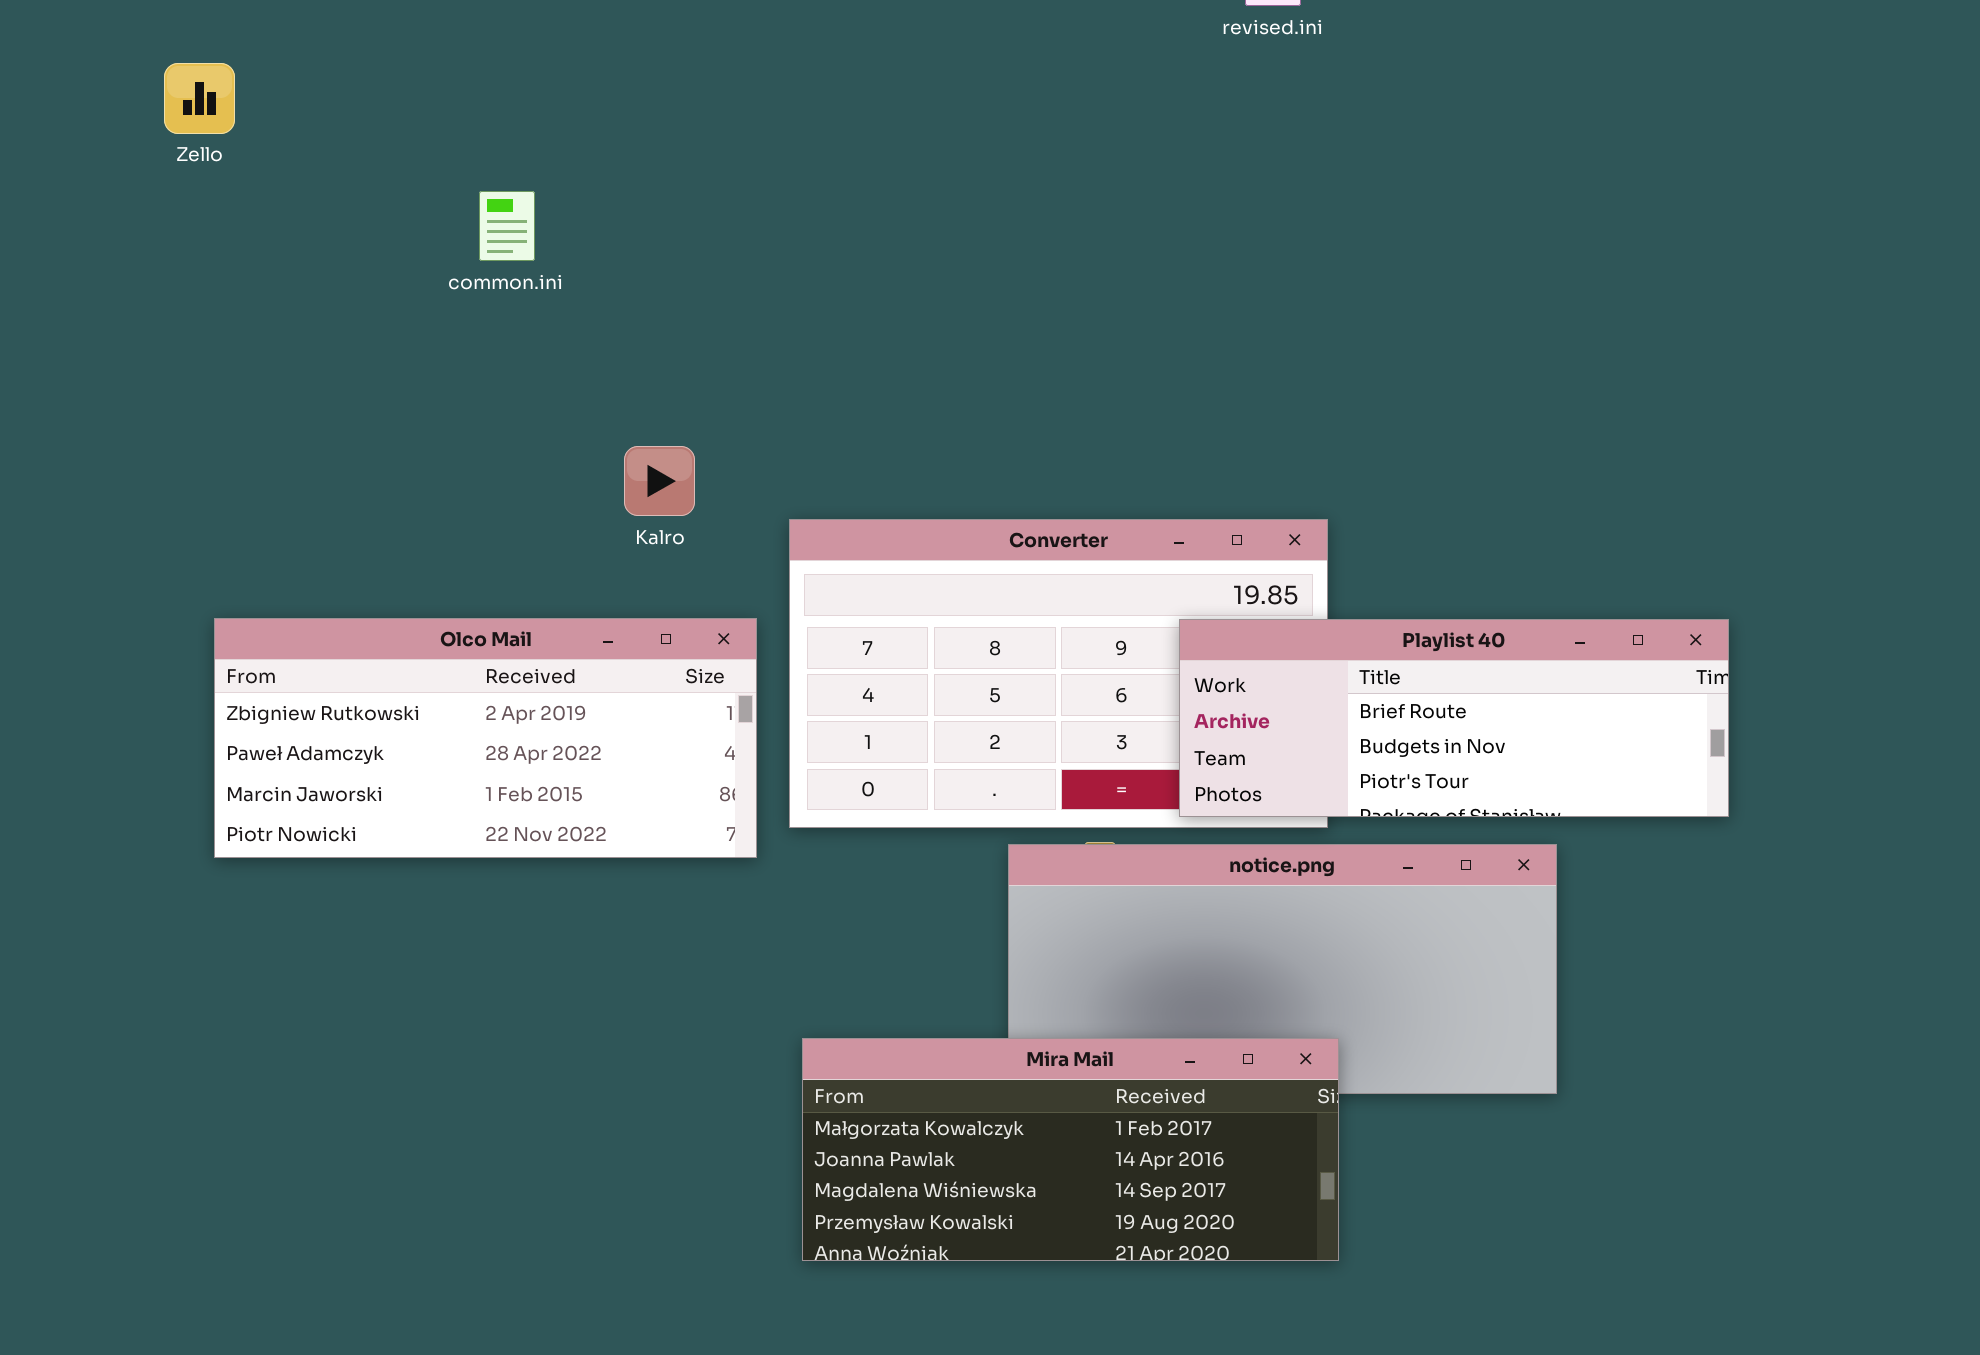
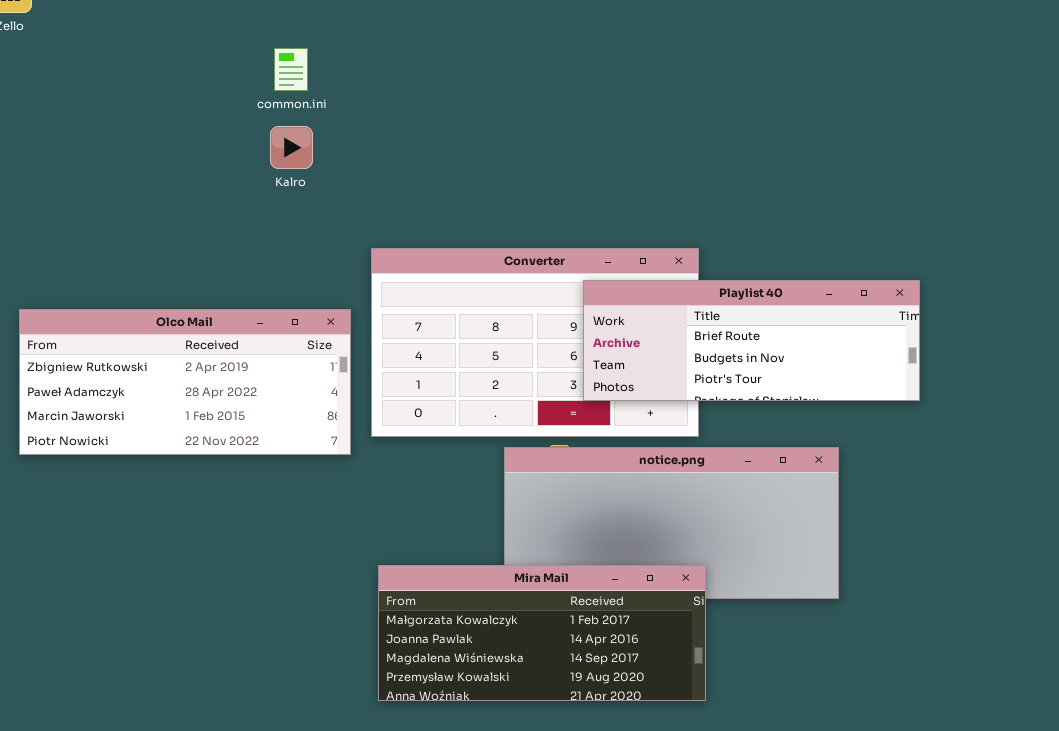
common.ini: [479,191,535,261] -> [274,48,308,91], moved
Kalro: [624,446,695,516] -> [270,126,313,169], moved
Playlist 40: [1179,619,1729,817] -> [583,280,920,401], moved

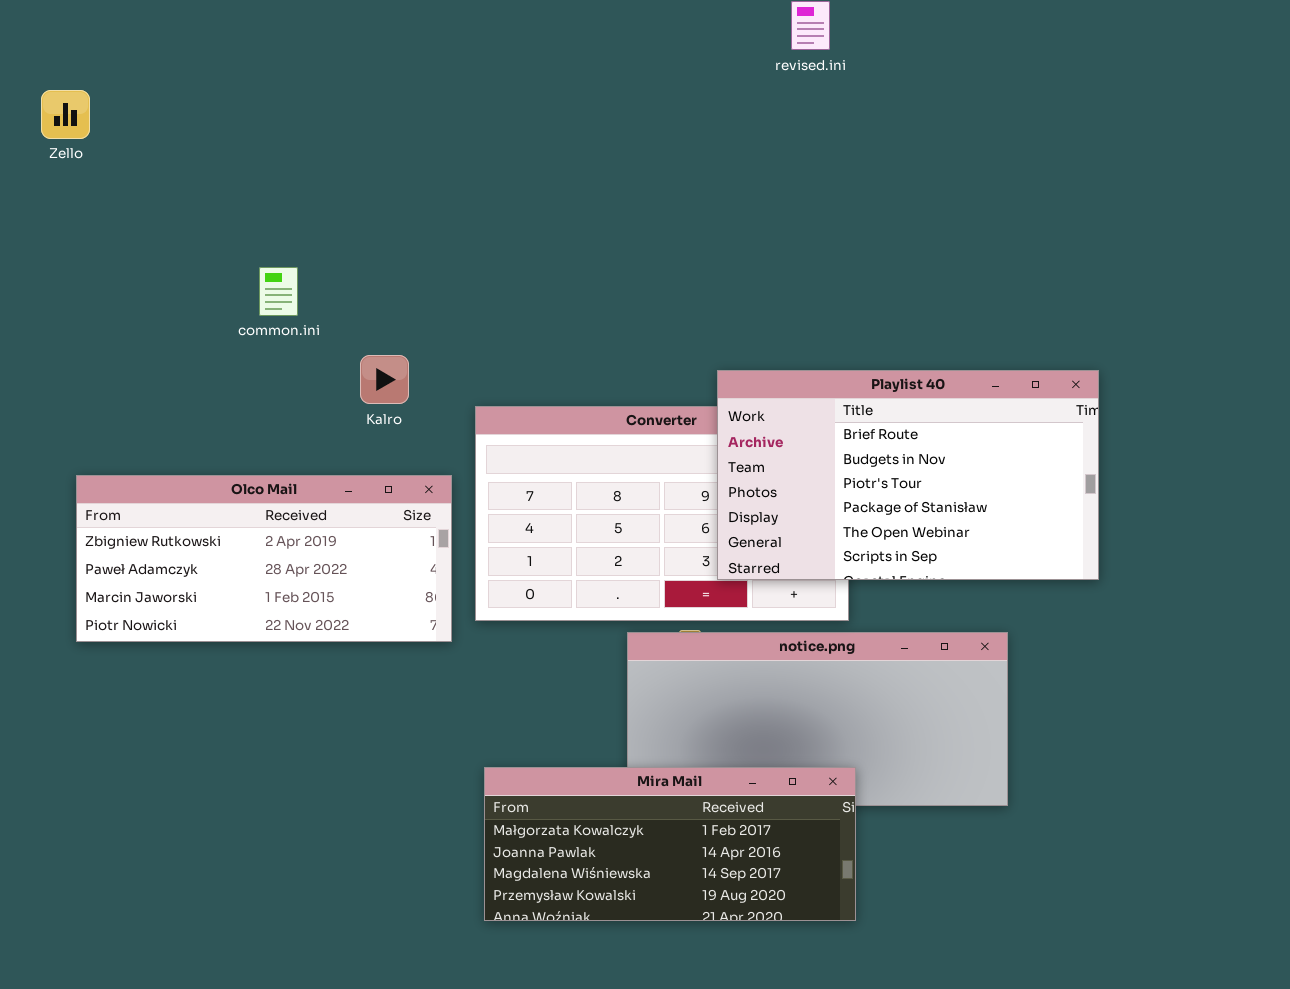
common.ini: [274,48,308,91] -> [259,267,298,316], moved
Kalro: [270,126,313,169] -> [360,355,409,404], moved
Playlist 40: [583,280,920,401] -> [717,370,1099,580], resized

